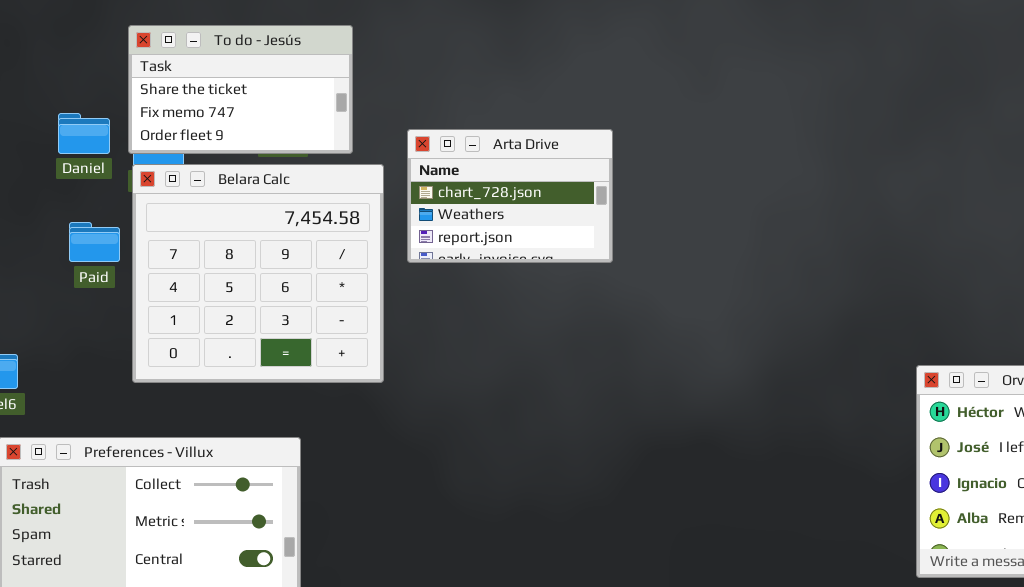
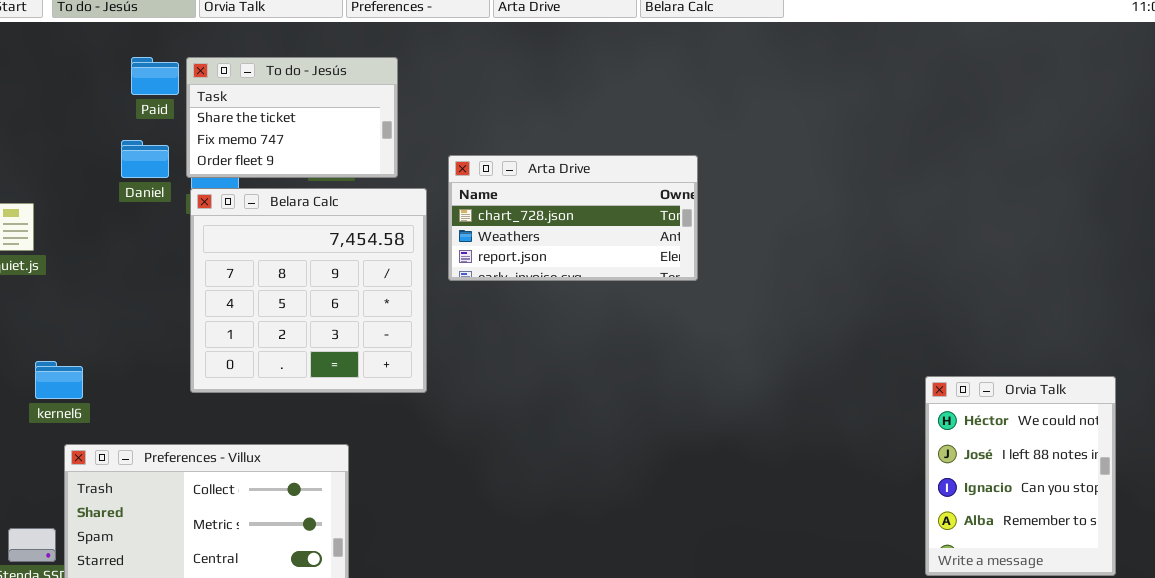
Arta Drive: [407,129,613,263] -> [448,155,698,281], resized
Paid: [69,222,120,262] -> [131,57,179,95], moved

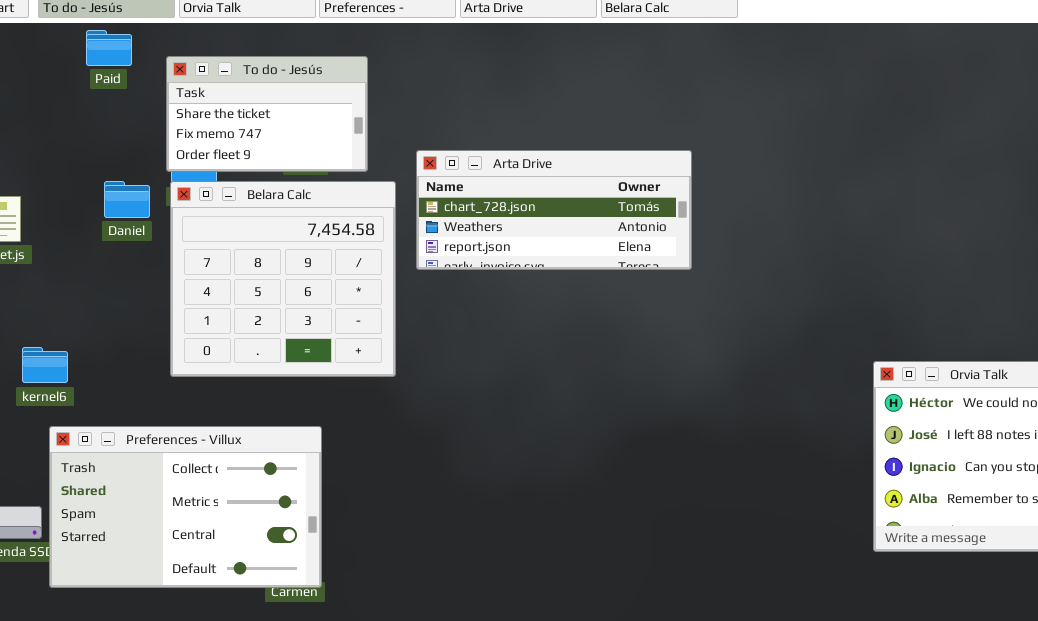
Paid: [131,57,179,95] -> [86,30,132,66], moved
Daniel: [121,140,169,178] -> [104,181,150,218], moved
Arta Drive: [448,155,698,281] -> [416,150,692,270], resized

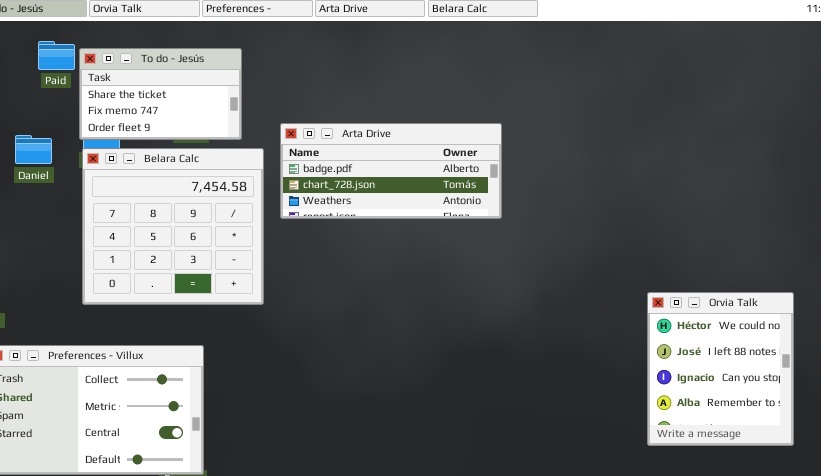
Paid: [86,30,132,66] -> [38,41,75,70], moved
Arta Drive: [416,150,692,270] -> [280,123,502,219], scrolled up 1 row
Daniel: [104,181,150,218] -> [15,135,52,164], moved

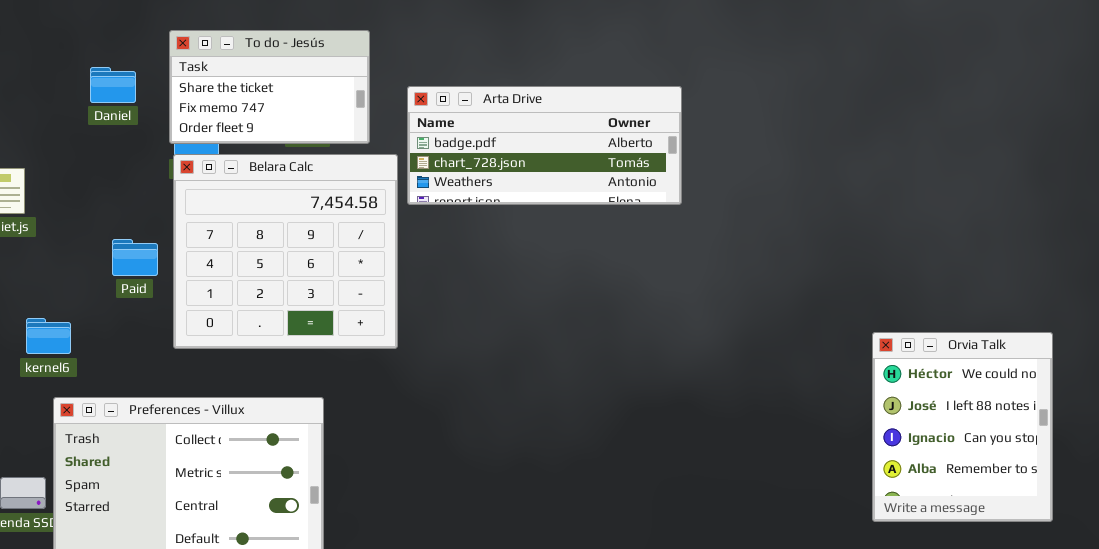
Paid: [38,41,75,70] -> [112,239,158,276], moved
Arta Drive: [280,123,502,219] -> [407,86,682,205], moved
Daniel: [15,135,52,164] -> [90,67,136,103], moved

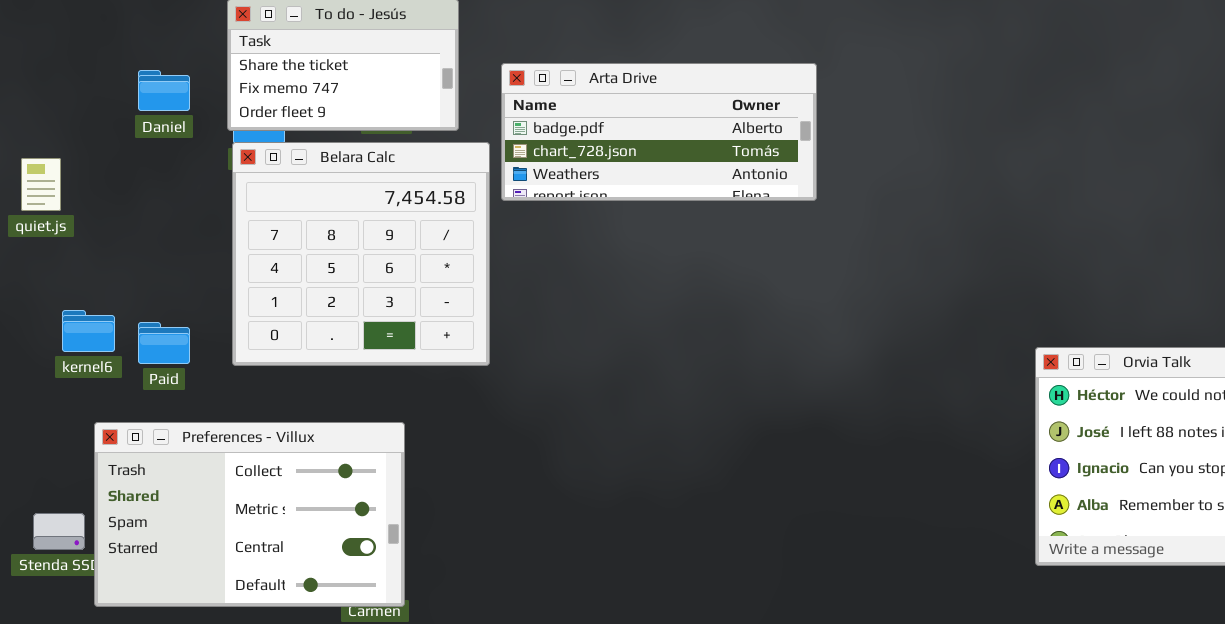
Daniel: [90,67,136,103] -> [138,70,190,111], moved
Paid: [112,239,158,276] -> [138,322,190,364], moved
kernel6: [26,318,71,354] -> [62,310,115,352], moved

